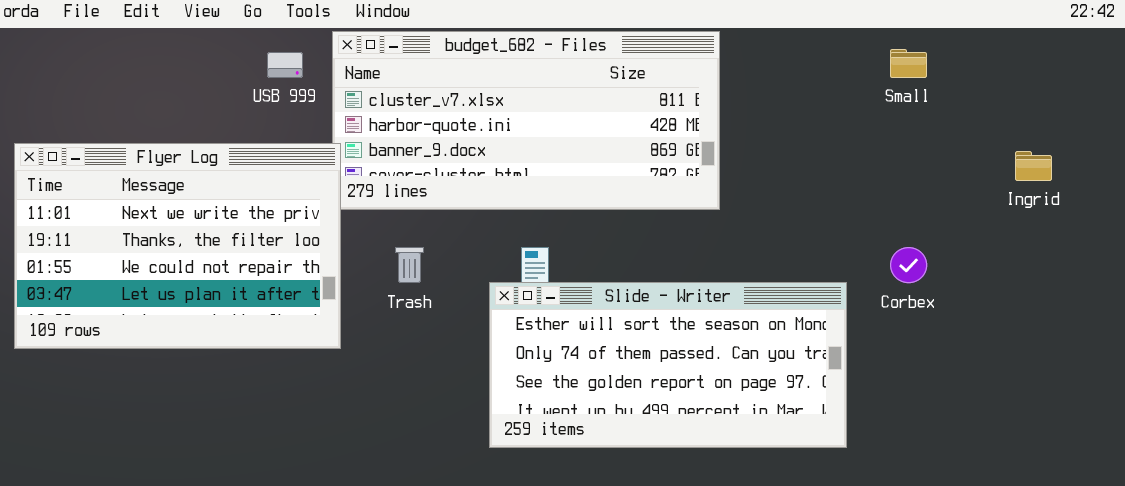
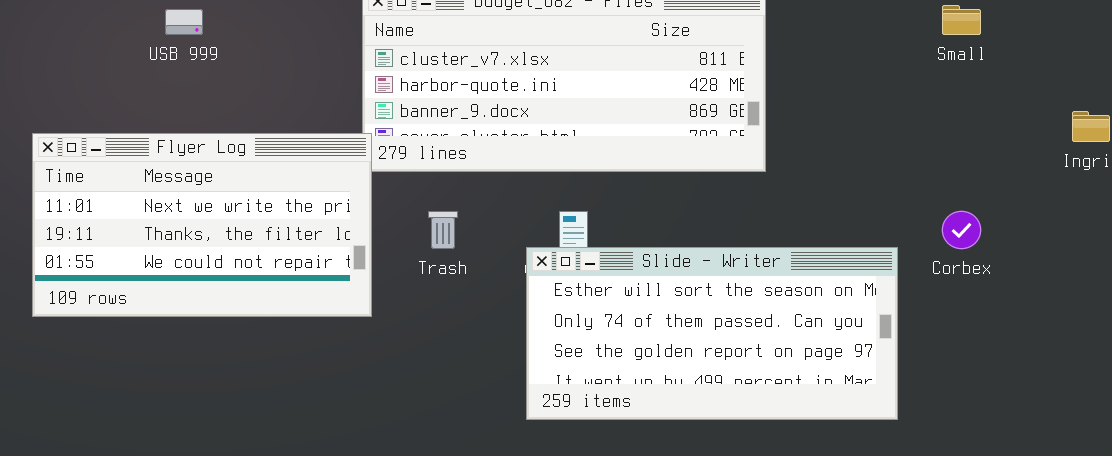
USB 999: [267,52,303,78] -> [165,9,203,35], moved
Flyer Log: [14,143,341,349] -> [32,133,372,317], resized

